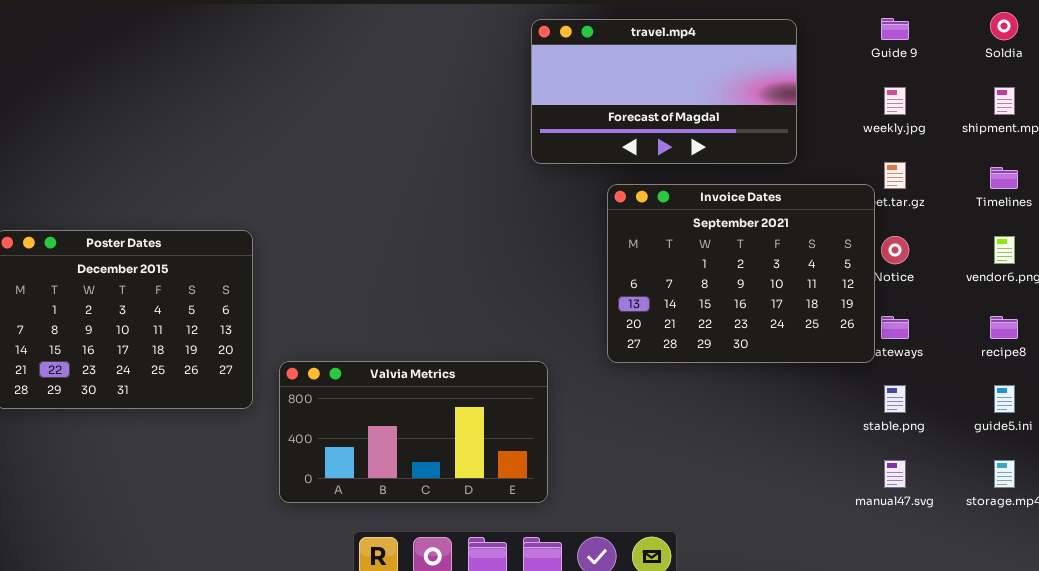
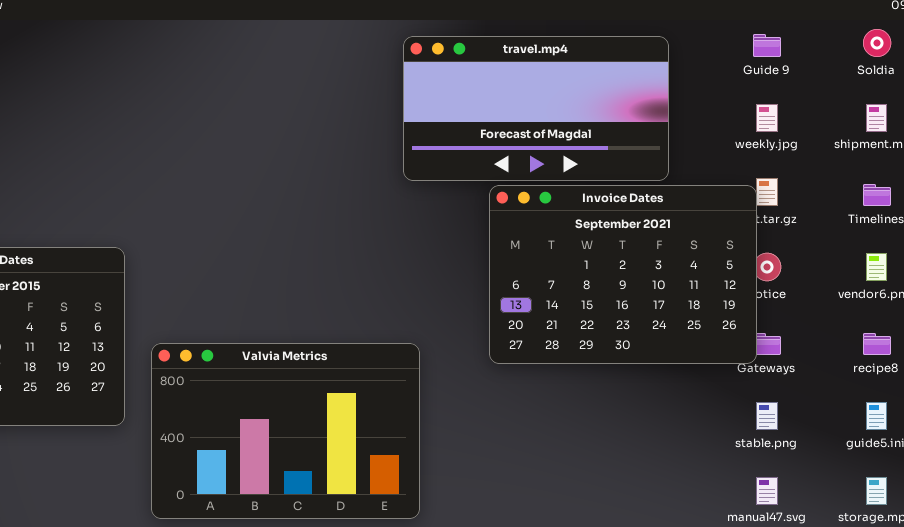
Invoice Dates: [607,184,875,363] -> [489,185,757,364], moved
Valvia Metrics: [279,361,548,503] -> [151,343,420,519], resized

